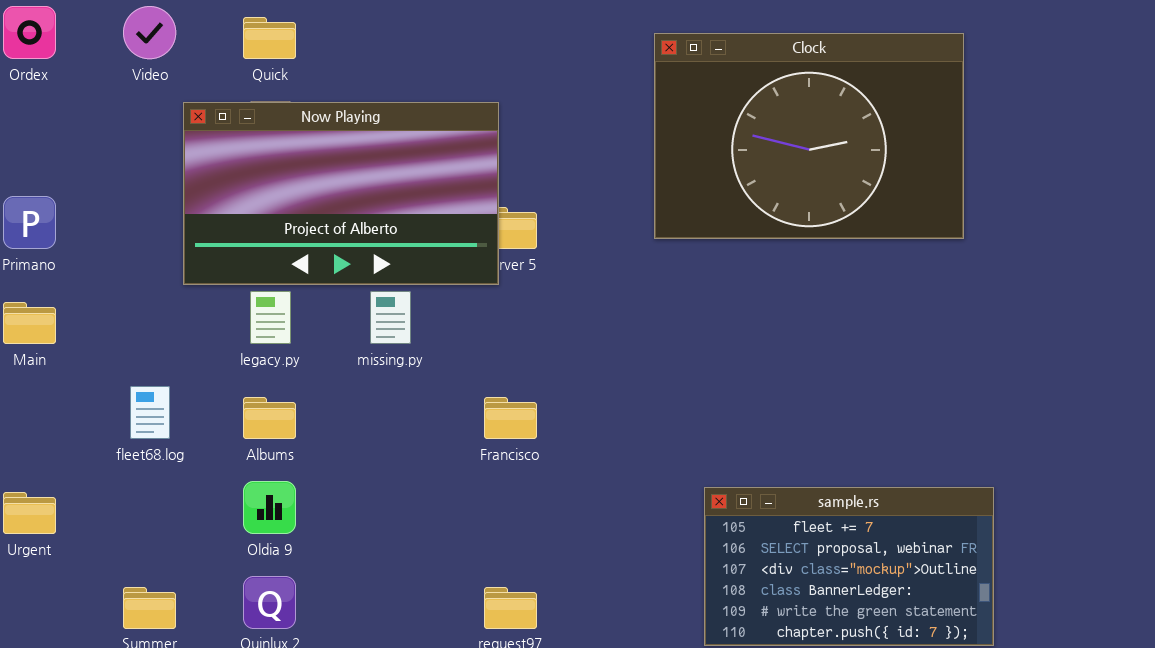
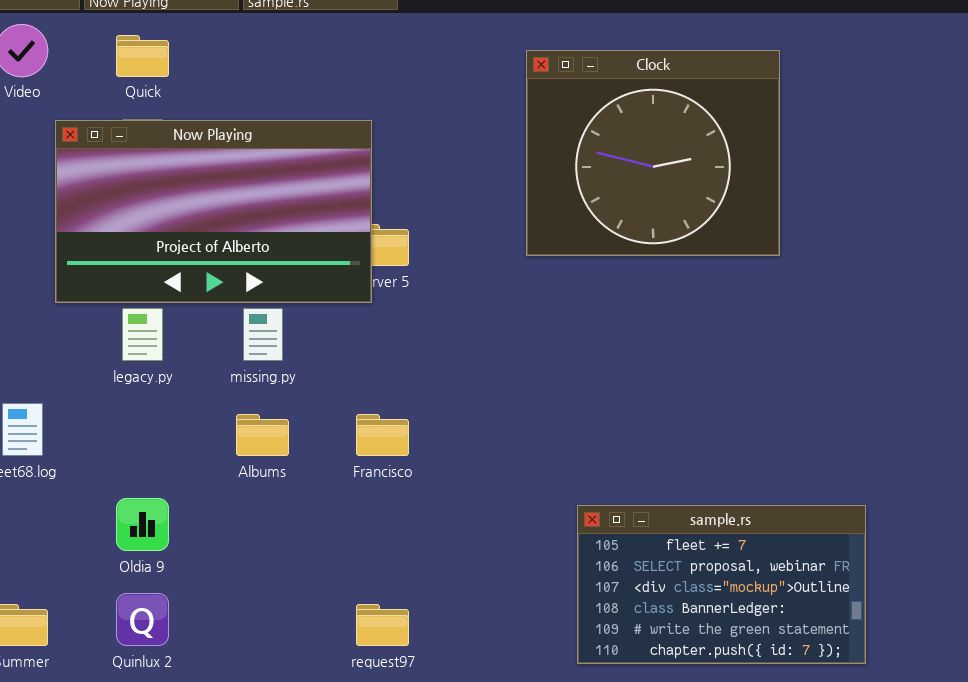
Clock: [654,33,964,239] -> [526,50,780,256], resized
Albums: [243,397,296,439] -> [236,414,289,456], moved

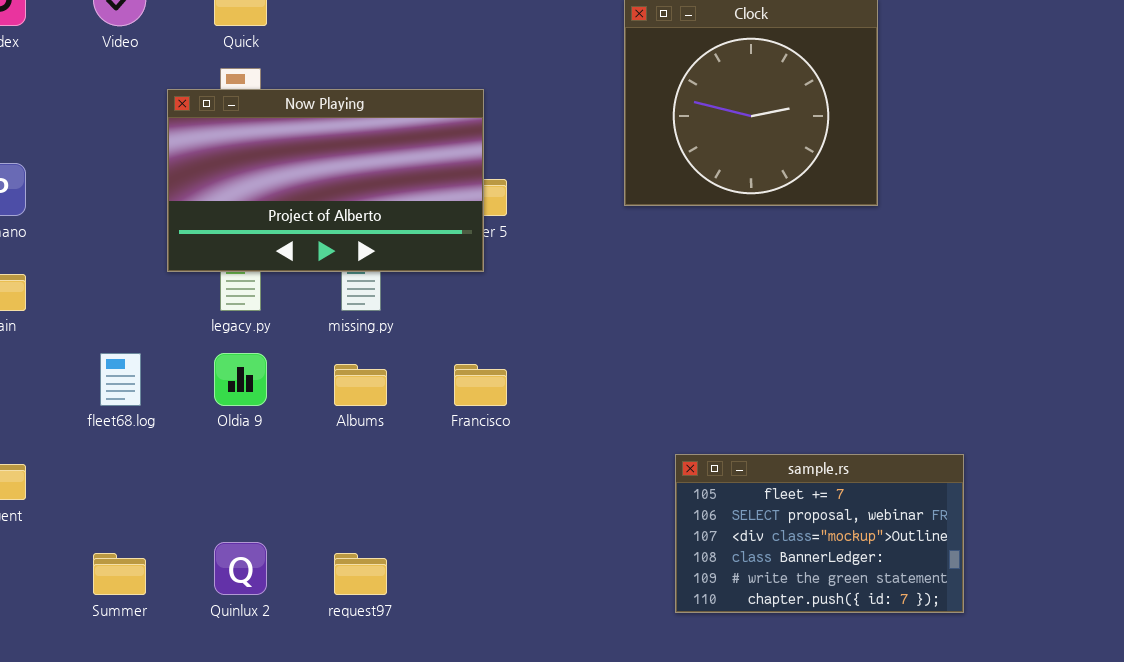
Now Playing: [55,120,372,303] -> [167,89,484,272], moved
Oldia 9: [116,498,169,551] -> [214,353,267,406], moved
request97: [356,604,409,646] -> [334,553,387,595], moved

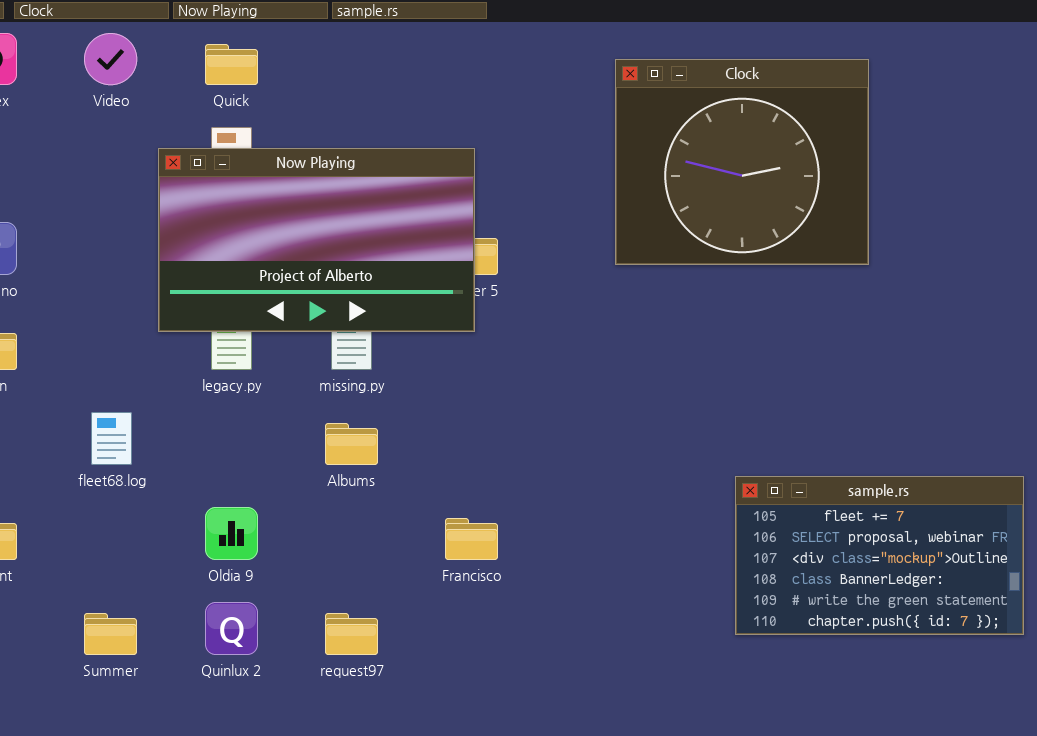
Oldia 9: [214,353,267,406] -> [205,507,258,560], moved
Francisco: [454,364,507,406] -> [445,518,498,560], moved
sample.rs: [675,454,964,613] -> [735,476,1024,635], moved

